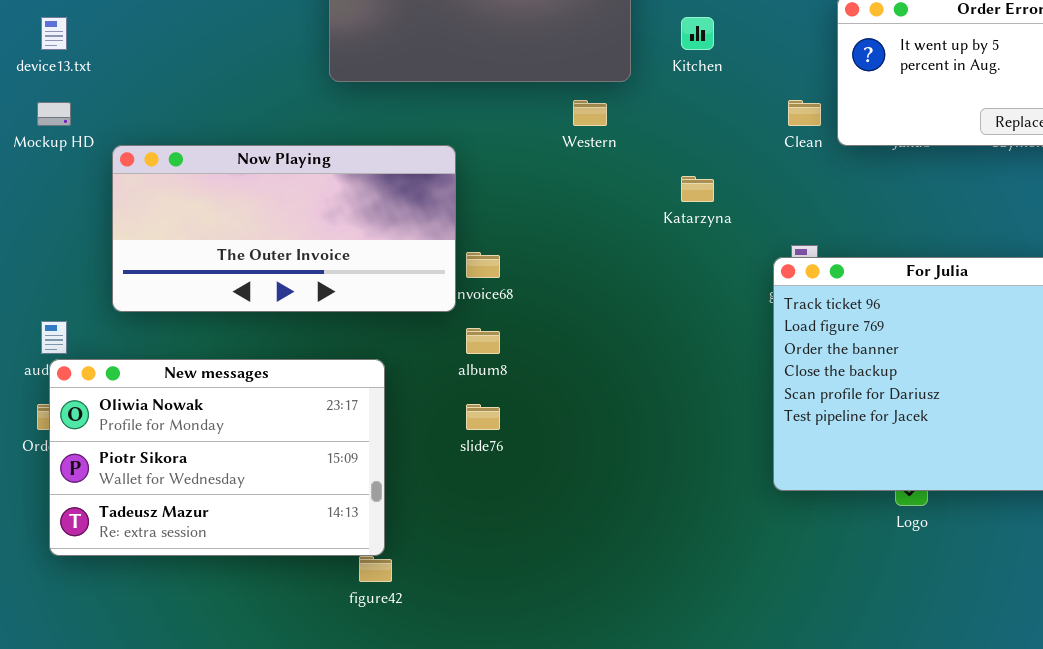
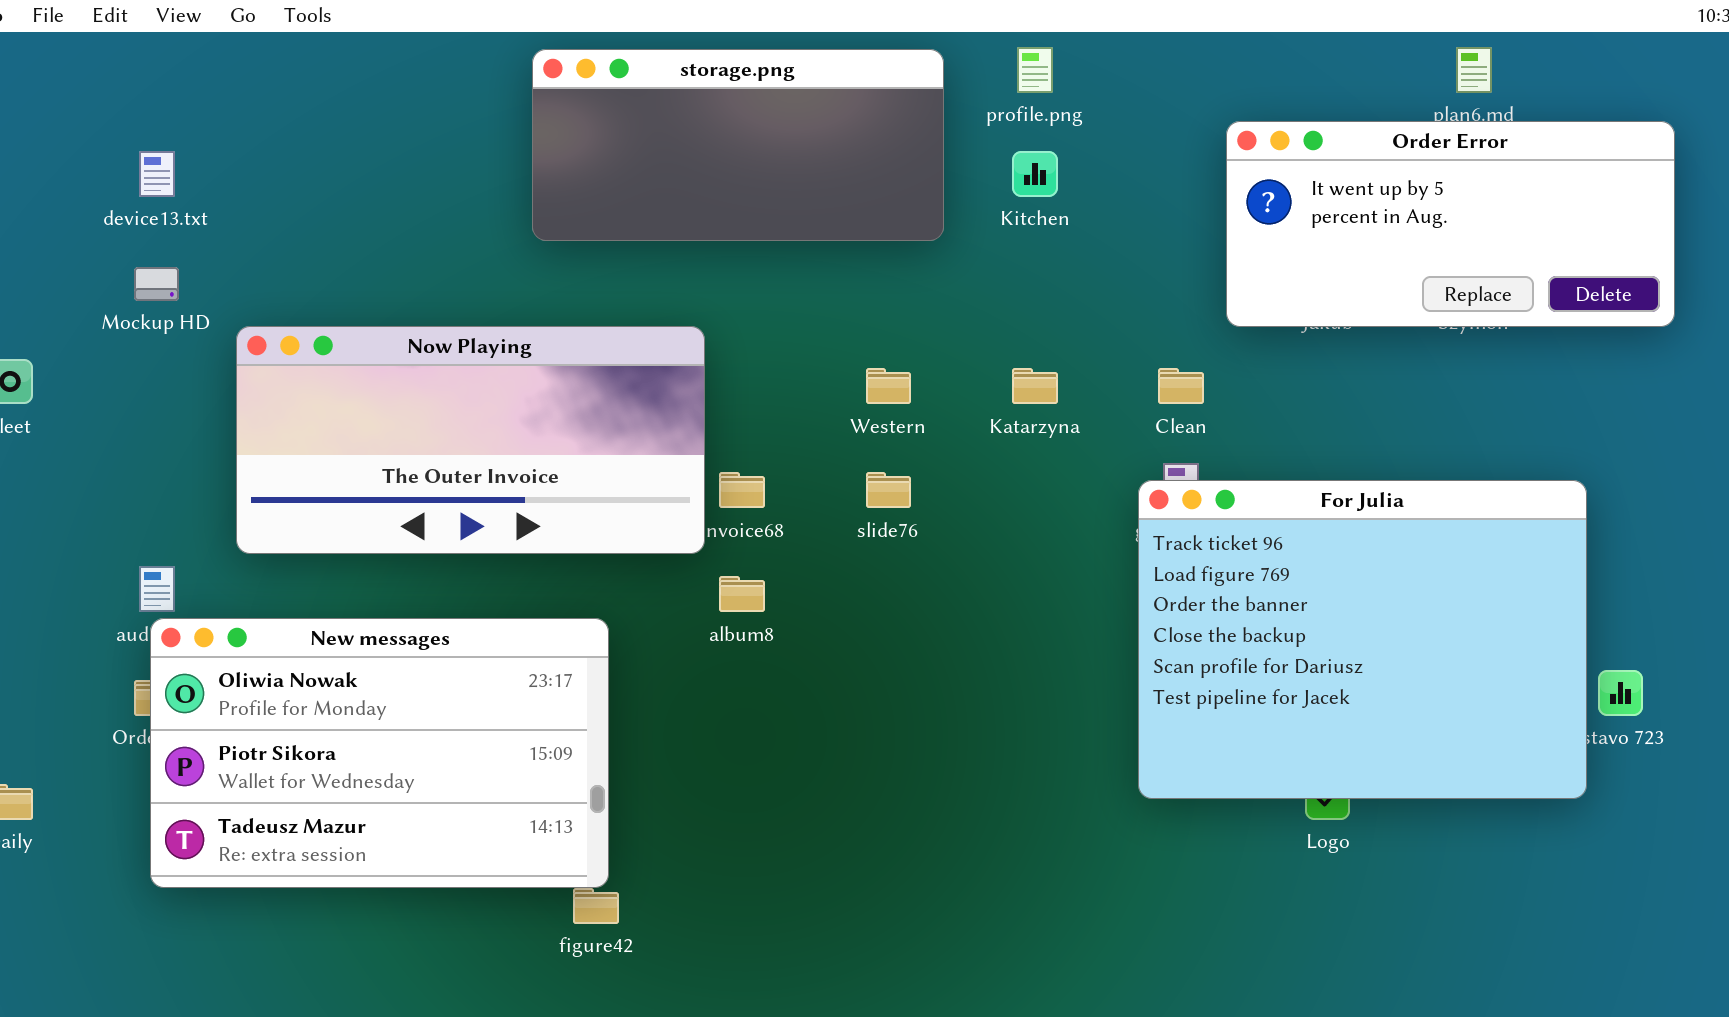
Western: [573,100,607,126] -> [866,368,911,404], moved
Clean: [788,100,821,126] -> [1158,368,1204,404], moved
slide76: [466,404,500,430] -> [866,472,911,508], moved

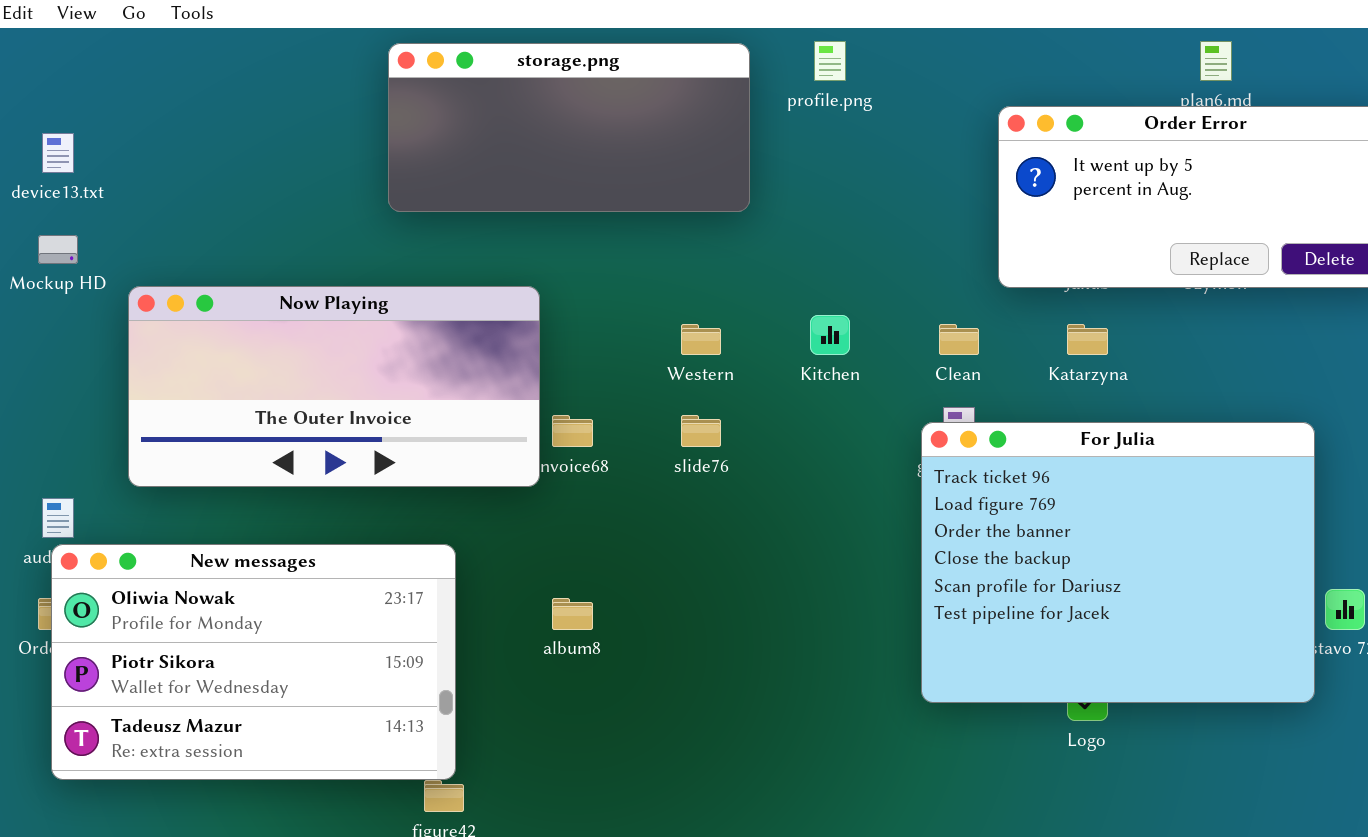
Kitchen: [1012,151,1058,197] -> [810,315,850,355], moved
Katarzyna: [1012,368,1058,404] -> [1067,324,1108,355], moved
album8: [719,576,765,612] -> [552,598,593,630], moved

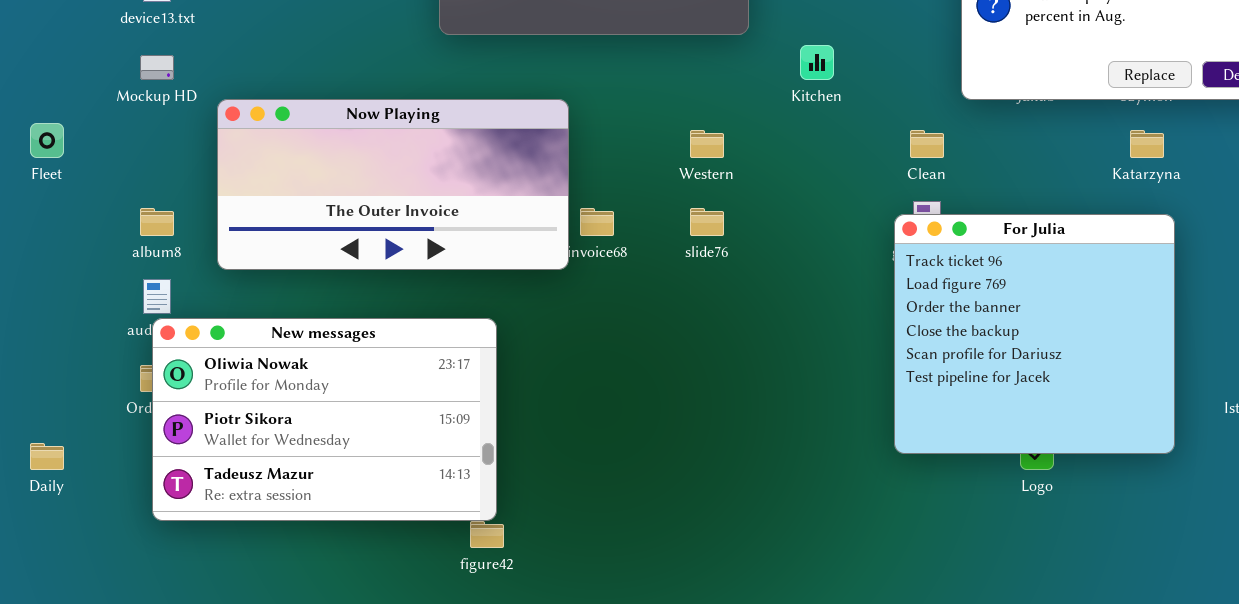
Kitchen: [810,315,850,355] -> [800,45,834,80], moved
Katarzyna: [1067,324,1108,355] -> [1130,130,1164,158], moved
For Julia: [921,422,1315,703] -> [894,214,1175,454], resized
album8: [552,598,593,630] -> [140,208,174,236], moved

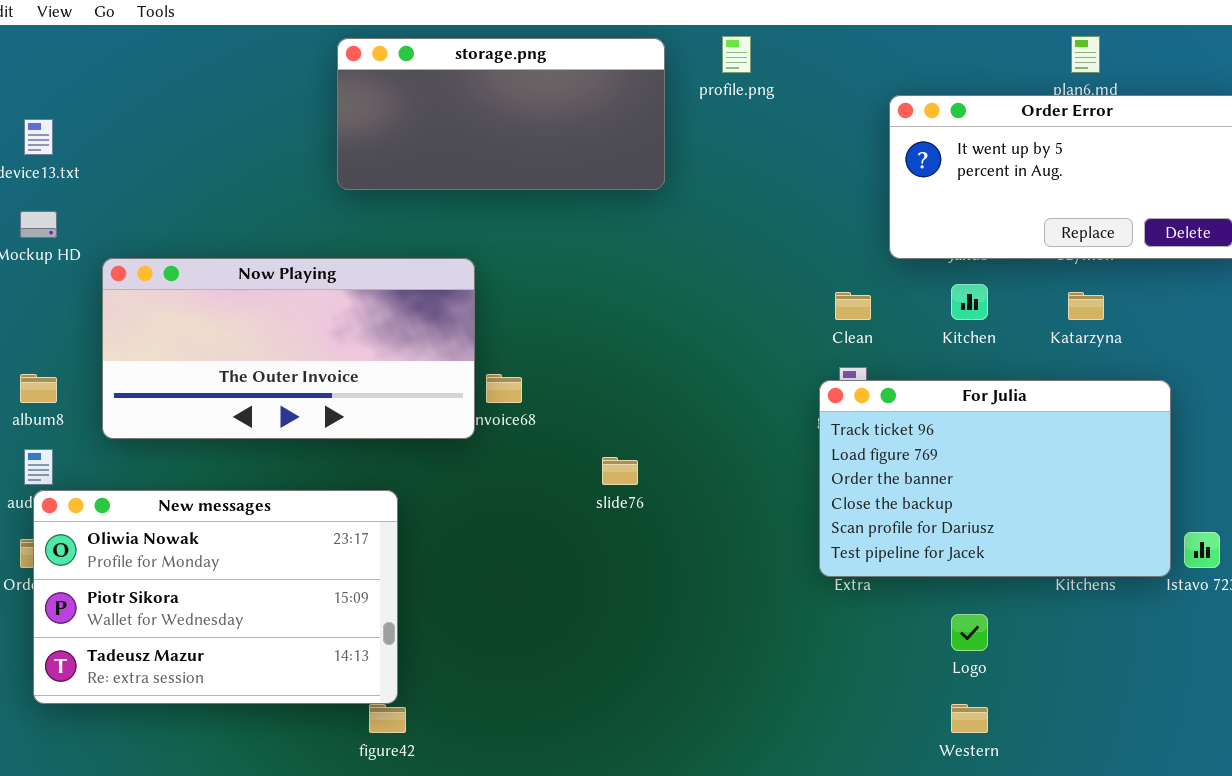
Kitchen: [800,45,834,80] -> [951,284,988,320], moved
Western: [690,130,724,158] -> [951,704,988,733], moved
slide76: [690,208,724,236] -> [602,457,638,485], moved
For Julia: [894,214,1175,454] -> [819,380,1171,577], resized

